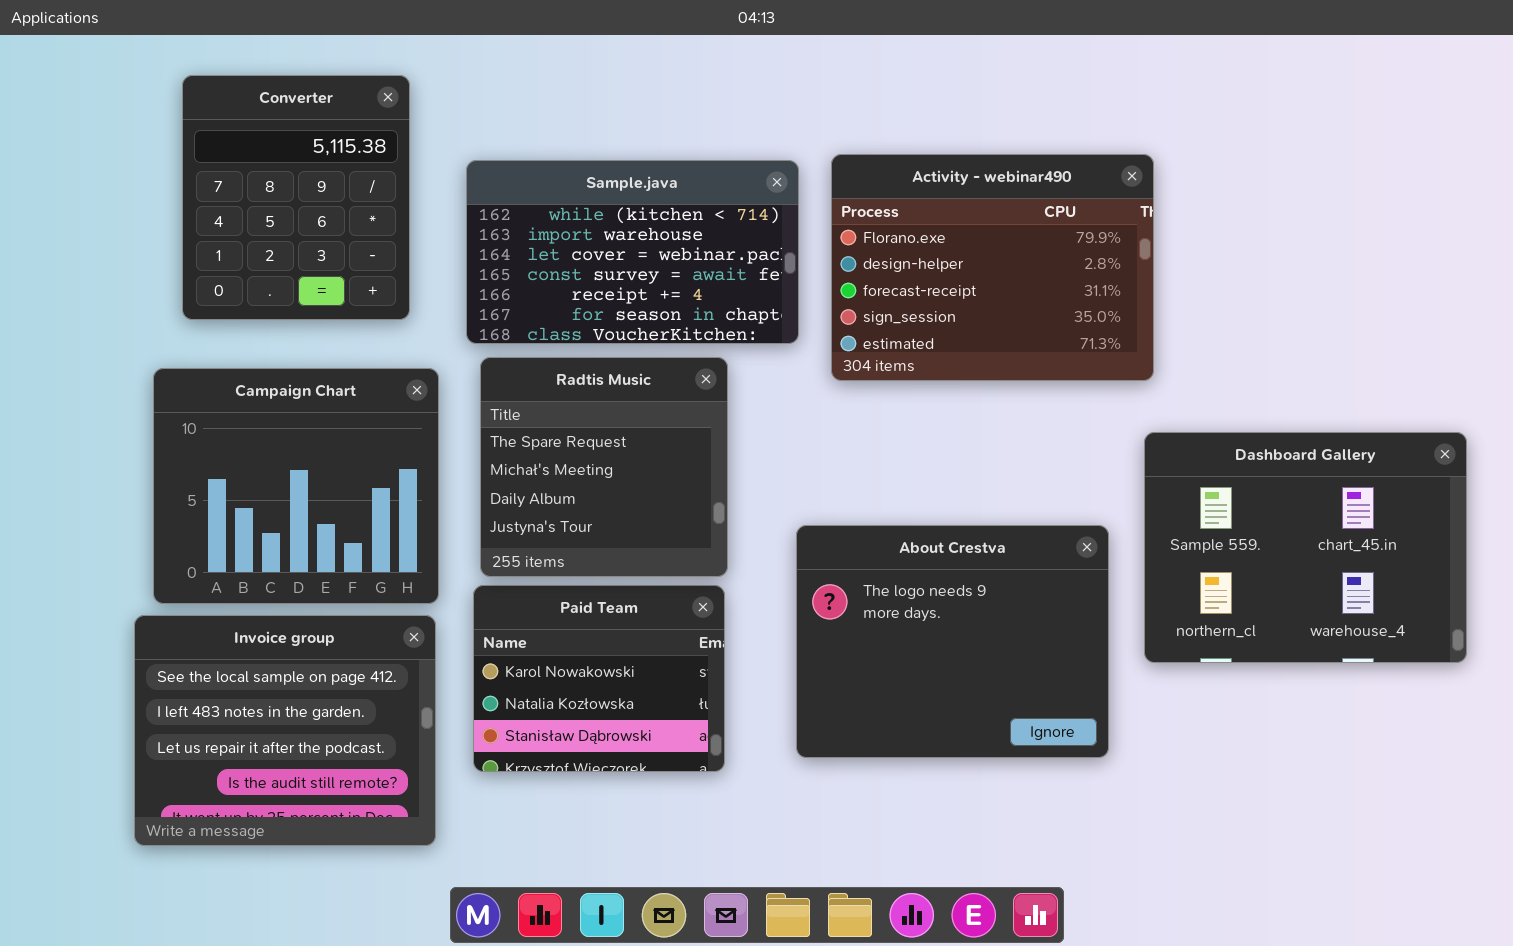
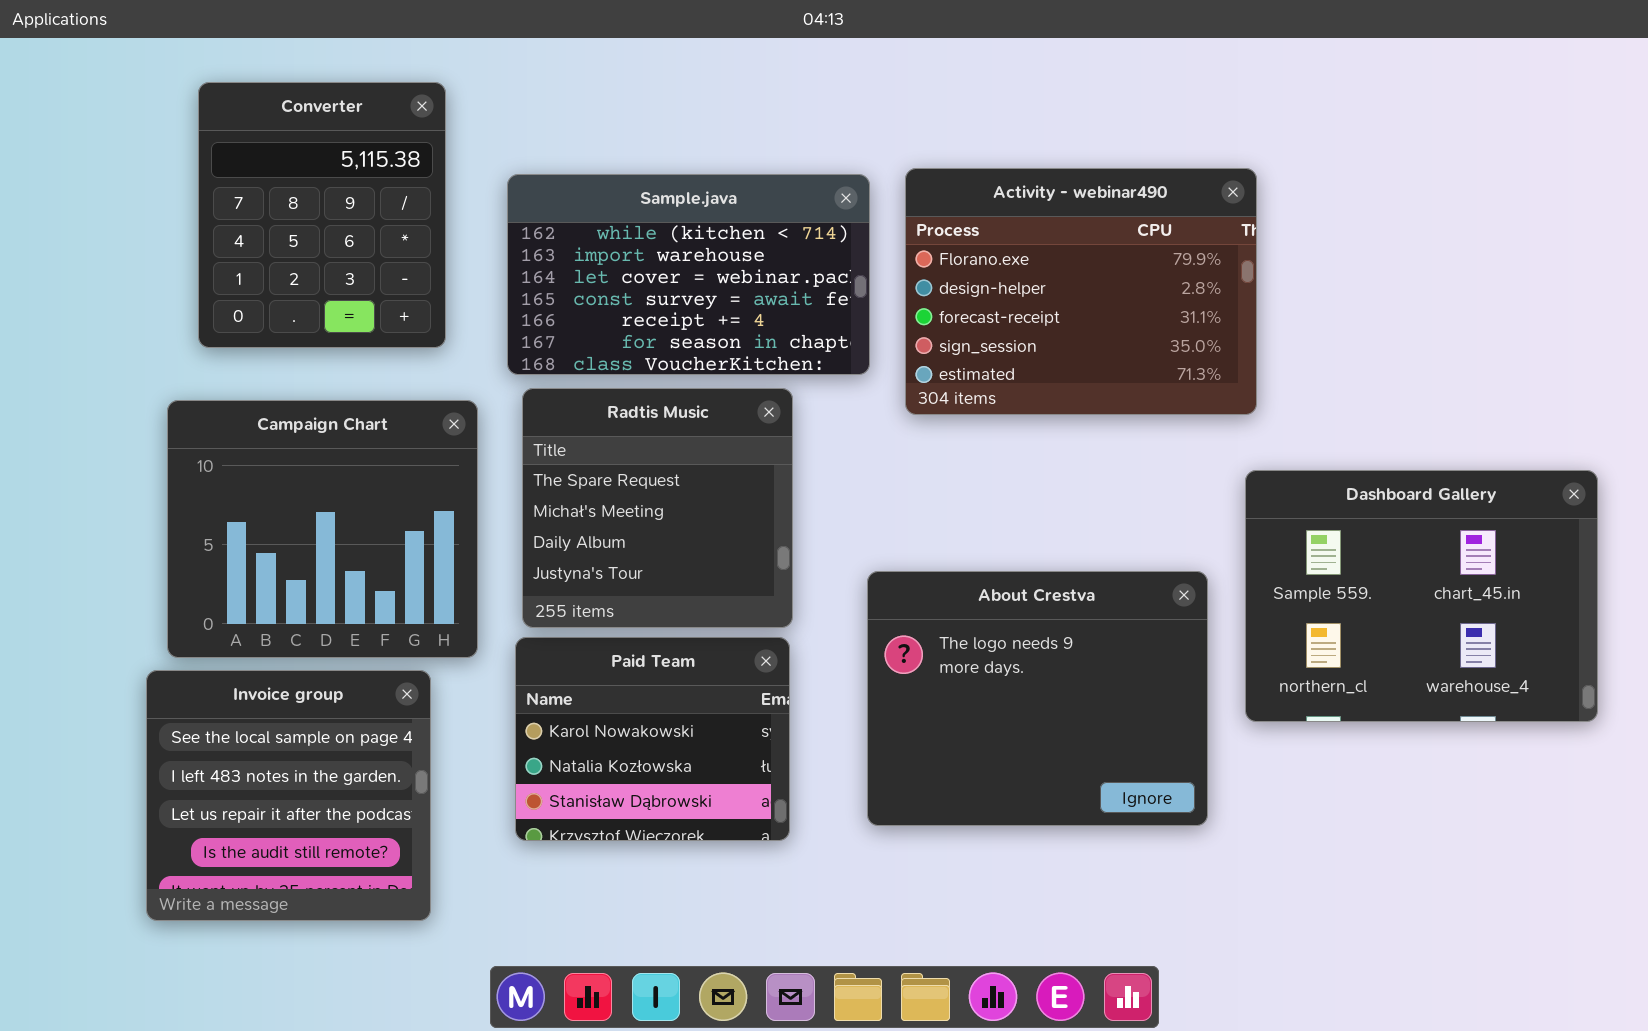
Invoice group: [134,615,436,846] -> [146,670,431,921], resized

